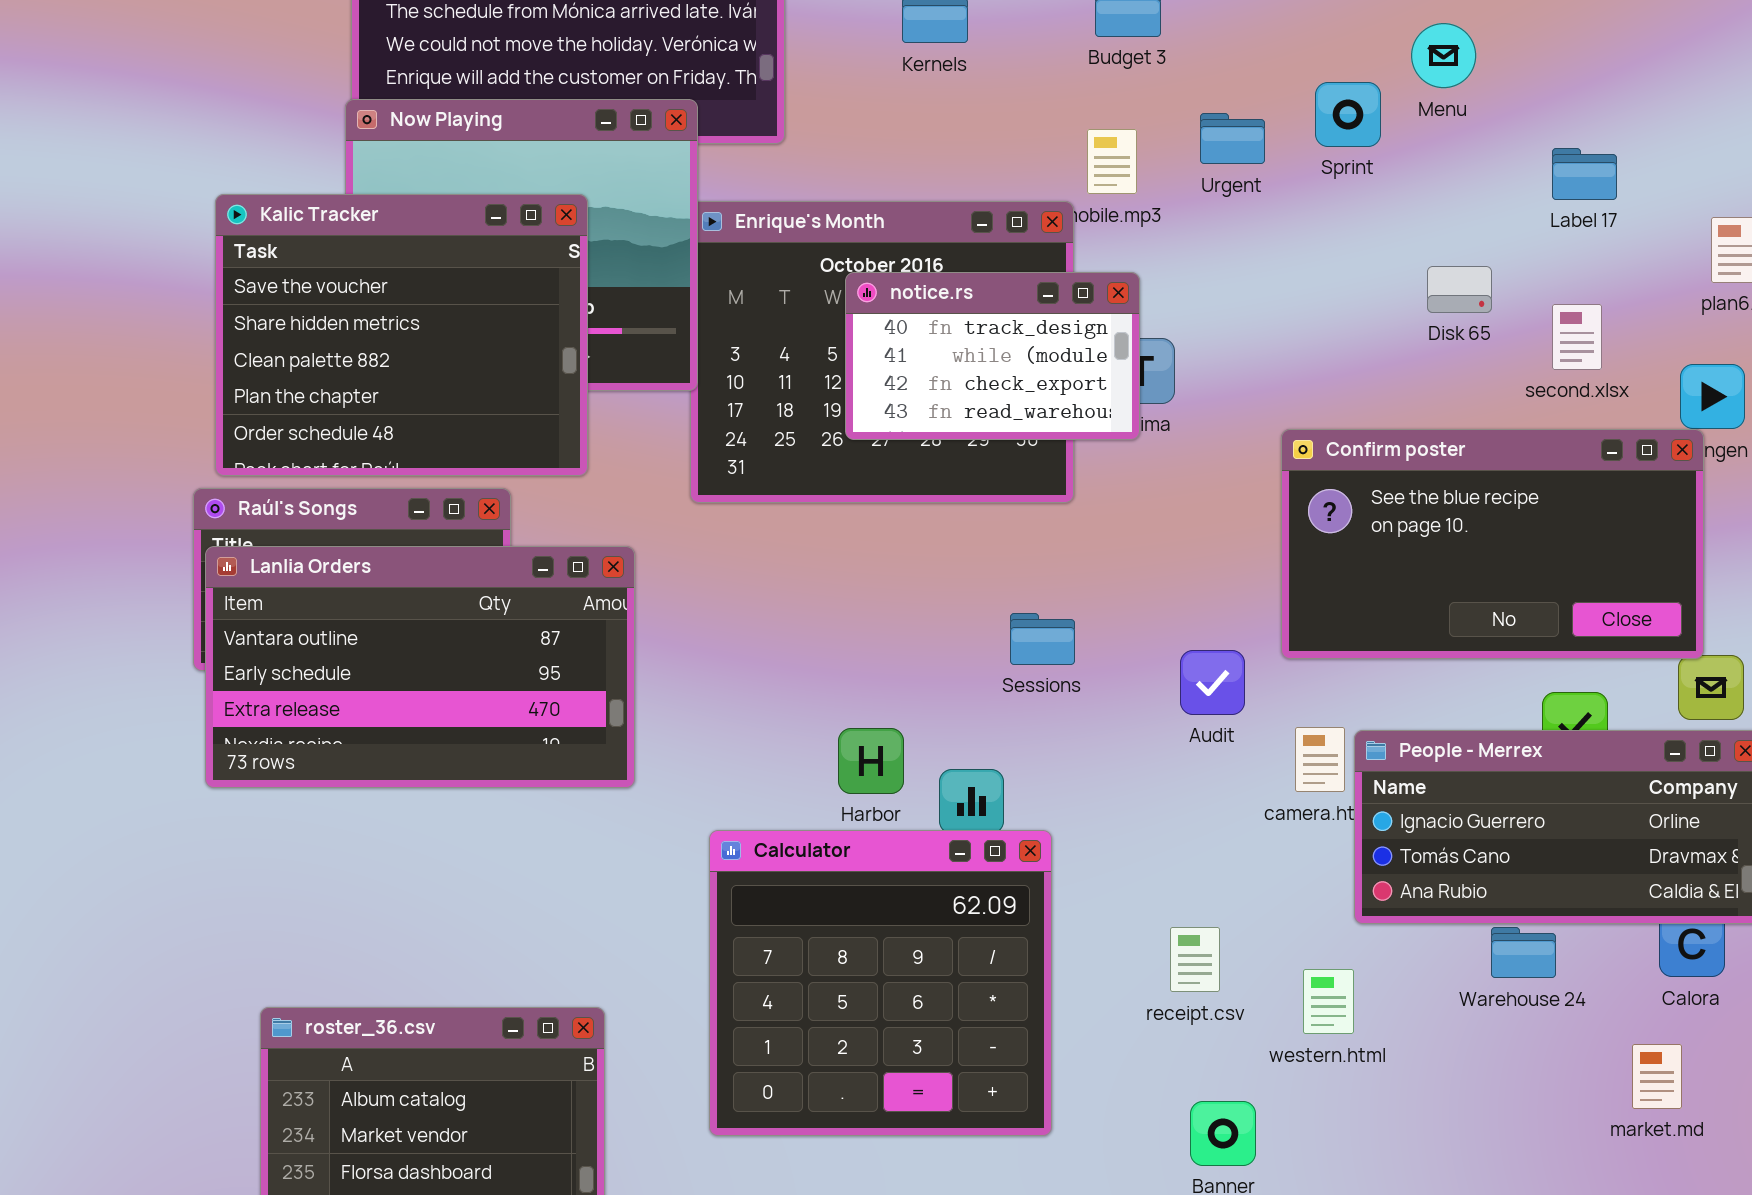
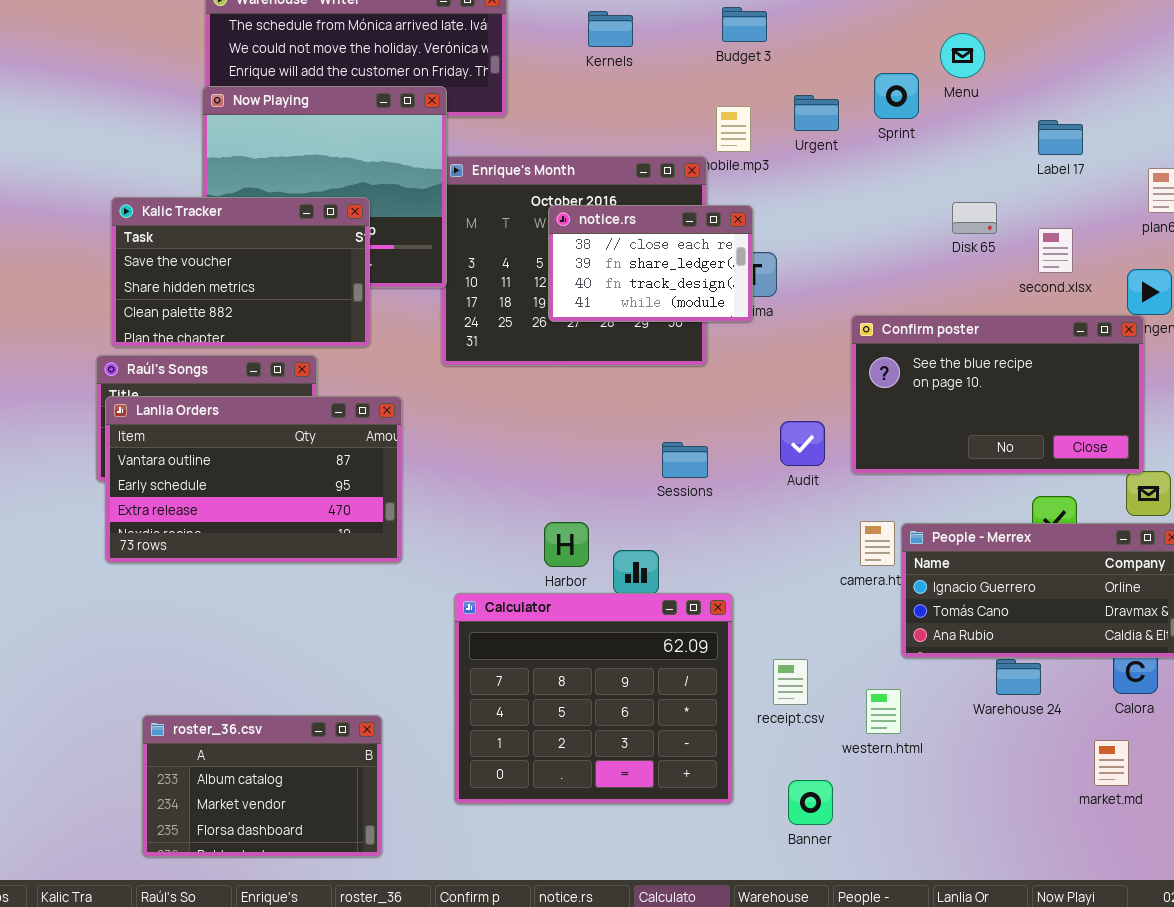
Kalic Tracker: [215,194,588,476] -> [111,197,370,347], resized
notice.rs: [845,272,1140,440] -> [548,205,753,322], scrolled up 2 rows
Audit: [1180,650,1245,715] -> [780,421,825,466], moved
Calculator: [709,830,1052,1136] -> [454,593,733,804], resized

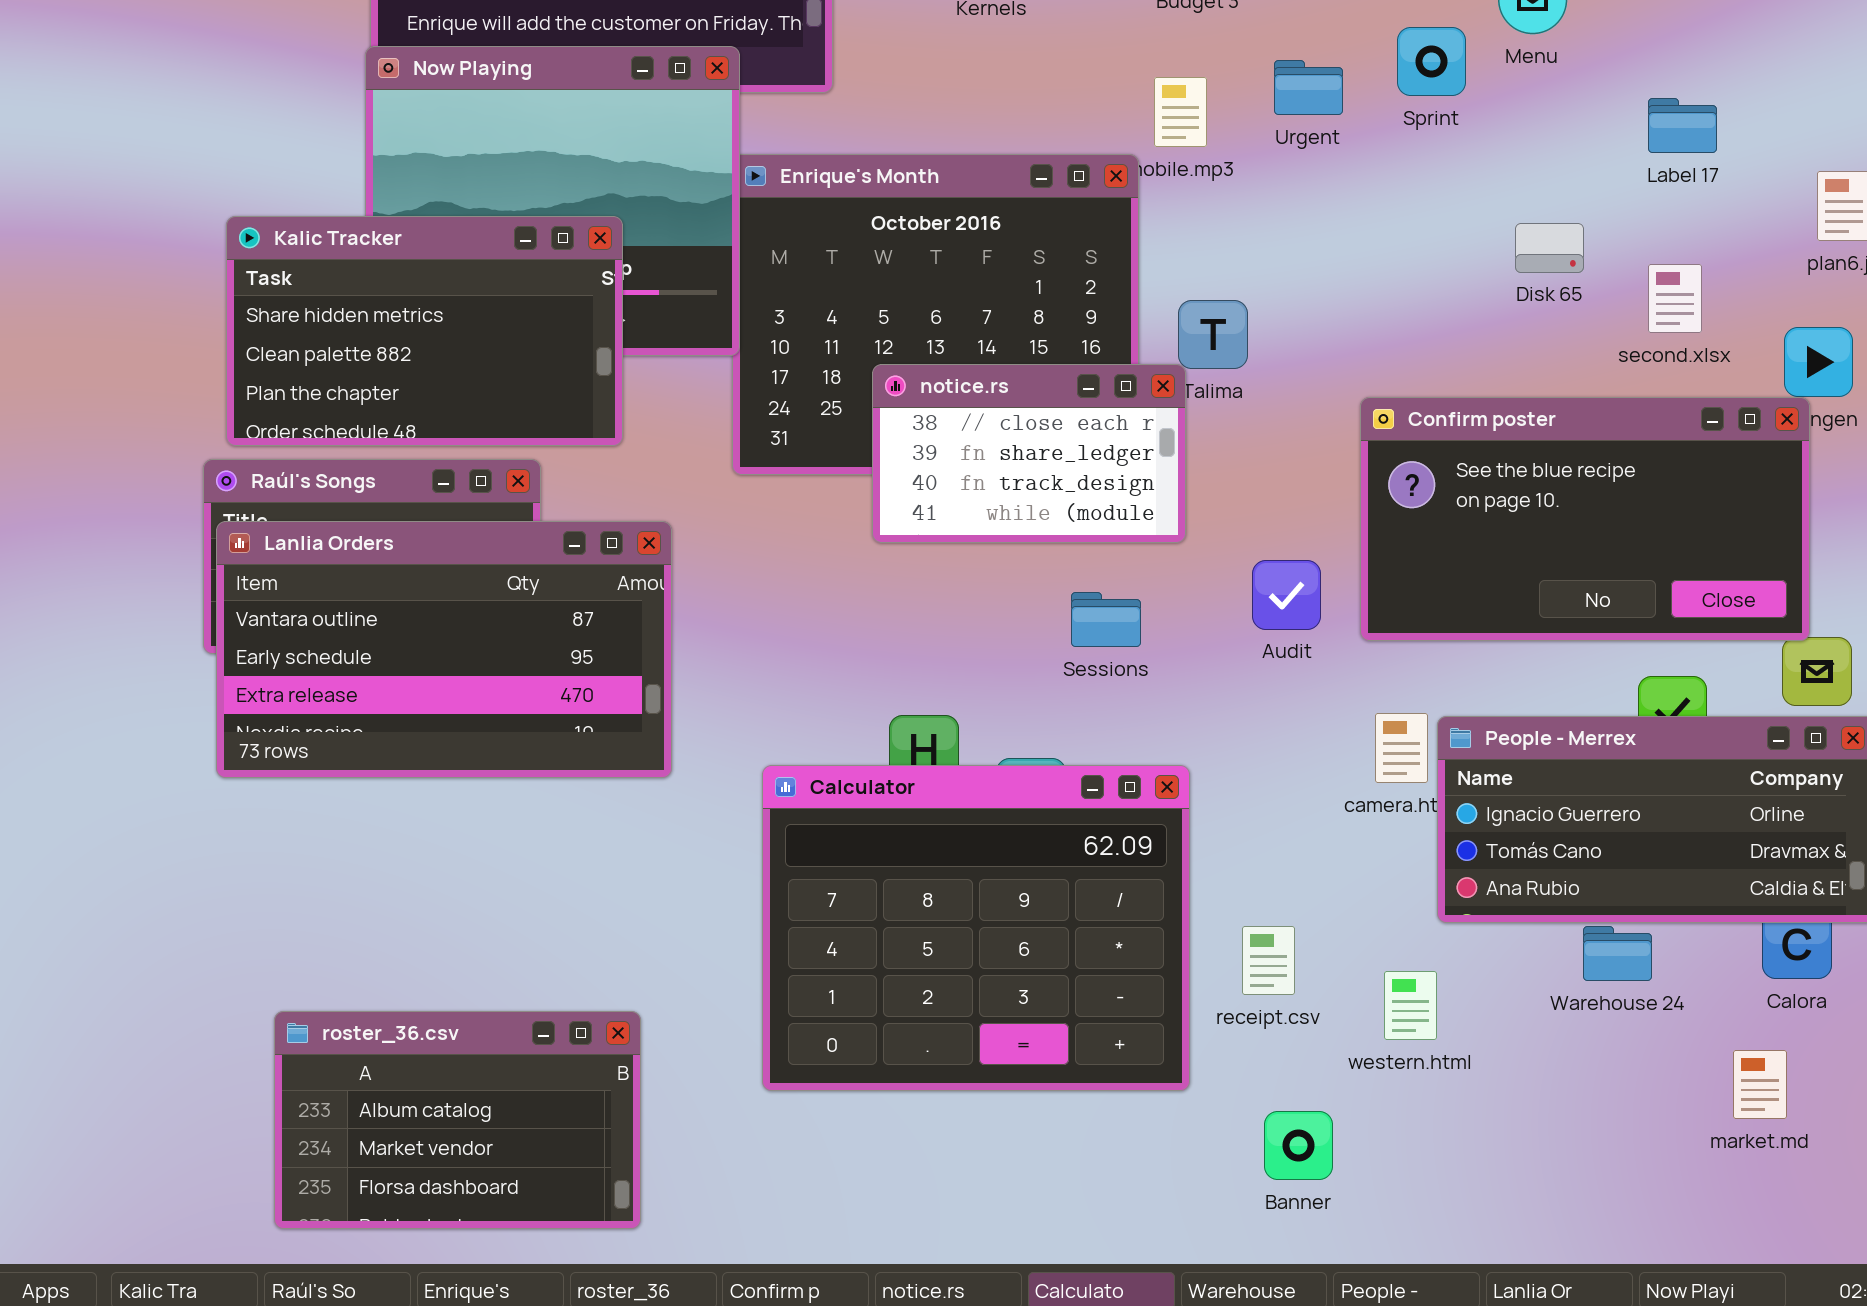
Kalic Tracker: [111,197,370,347] -> [226,216,623,446], scrolled down 1 row
notice.rs: [548,205,753,322] -> [872,364,1186,543], moved
Calculator: [454,593,733,804] -> [762,765,1190,1091], moved

